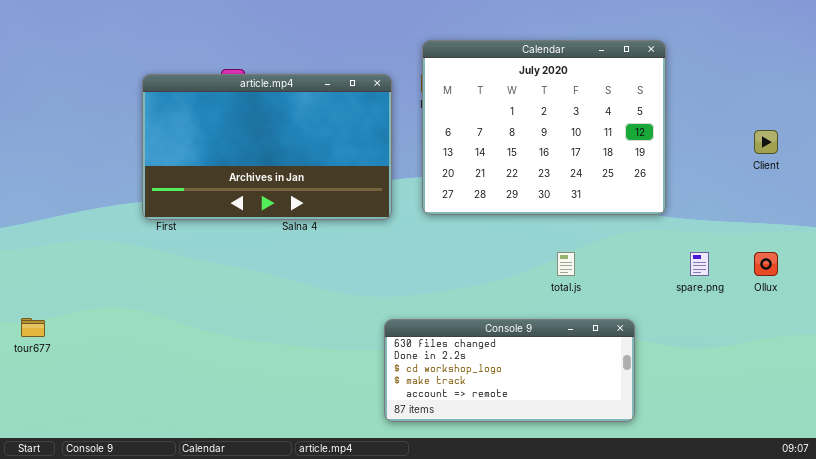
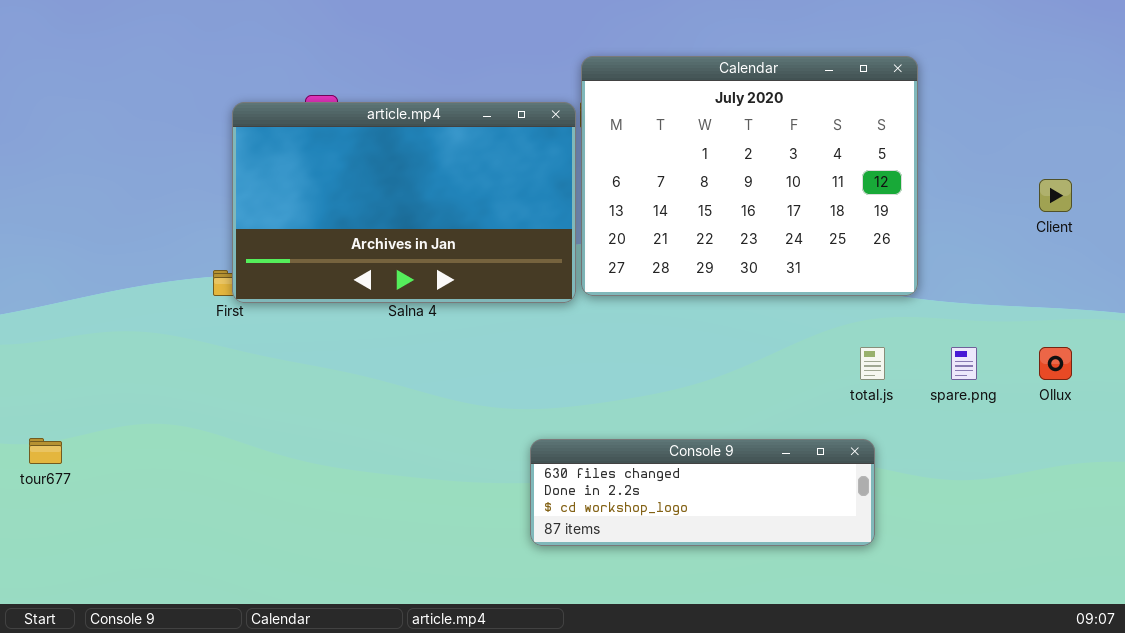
article.mp4: [142,74,392,220] -> [232,102,576,303], moved
total.js: [557,252,575,276] -> [860,347,885,380], moved
Console 9: [384,319,635,422] -> [530,439,875,546], resized

